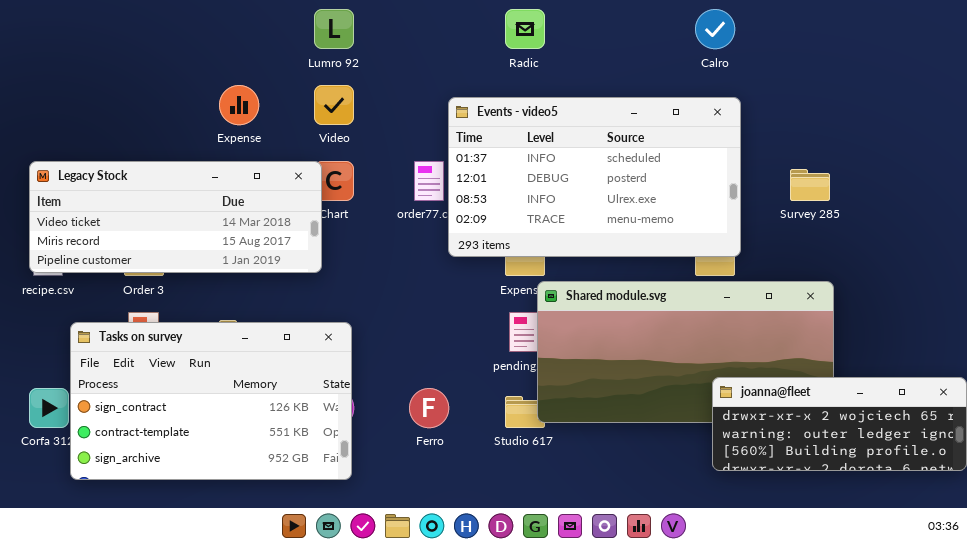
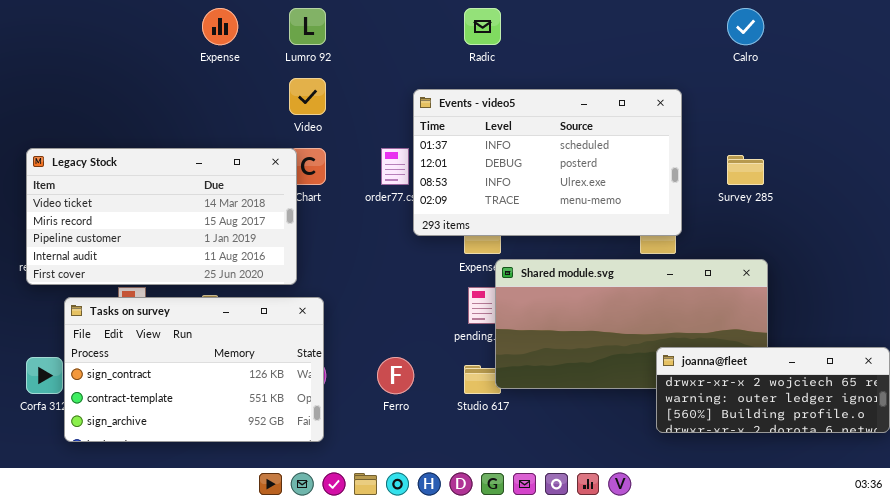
Calro: [695,9,735,49] -> [727,8,764,45], moved
Expense: [219,85,259,125] -> [202,8,238,45], moved
Legacy Stock: [29,161,322,273] -> [26,148,297,285], resized

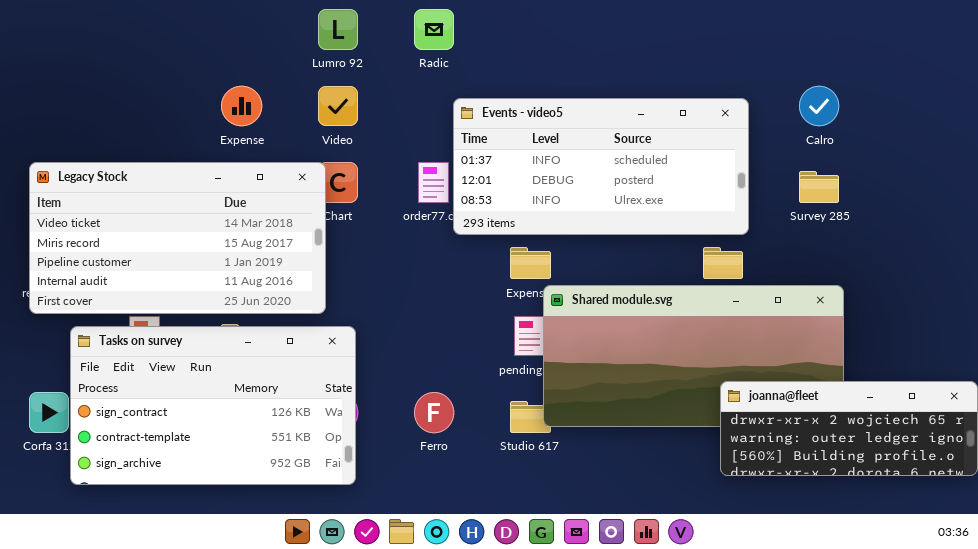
Expense: [202,8,238,45] -> [221,86,262,126], moved
Radic: [464,8,501,45] -> [414,9,454,50], moved
Calro: [727,8,764,45] -> [799,86,839,126], moved
Events - video5: [413,89,682,236] -> [453,98,749,235], resized

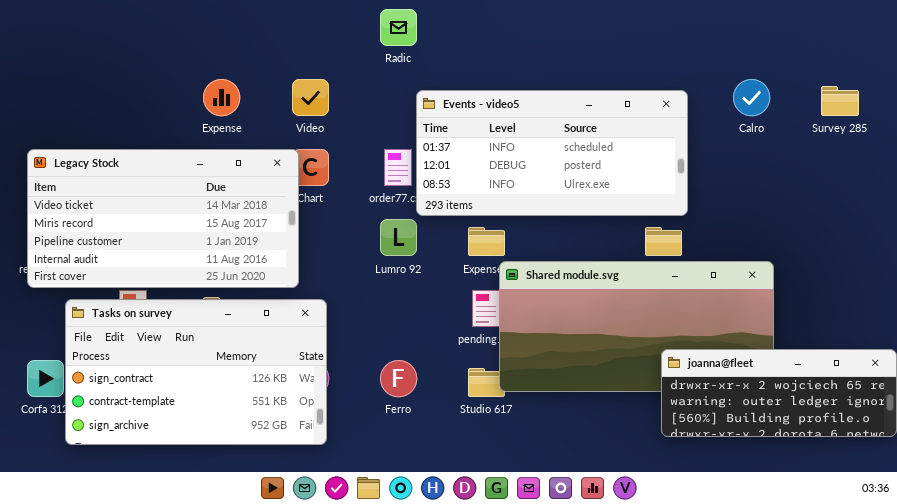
Lumro 92: [318,9,358,50] -> [380,219,417,256], moved
Survey 285: [799,171,839,203] -> [821,86,859,116], moved

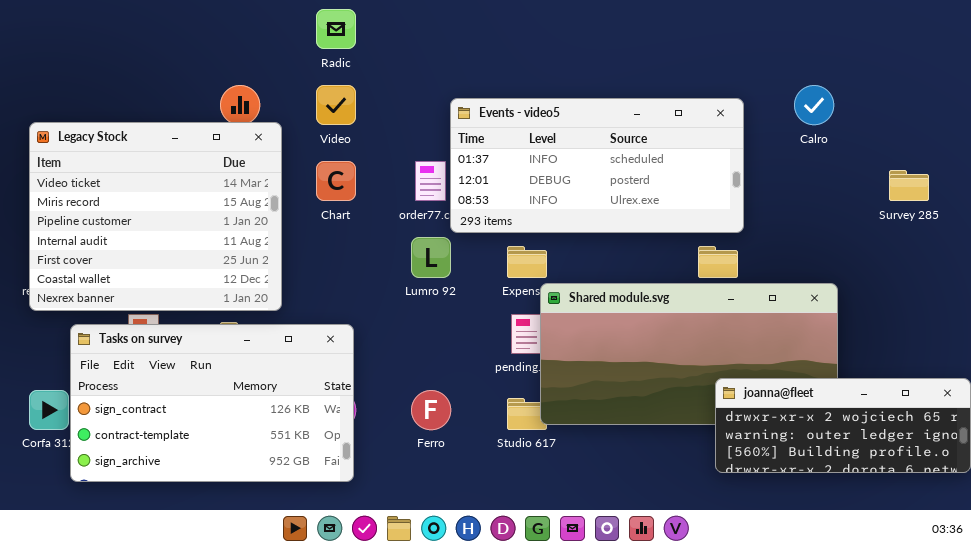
Radic: [380,9,417,46] -> [316,9,356,49], moved
Survey 285: [821,86,859,116] -> [889,170,929,201], moved
Legacy Stock: [27,149,299,288] -> [29,122,282,311], resized

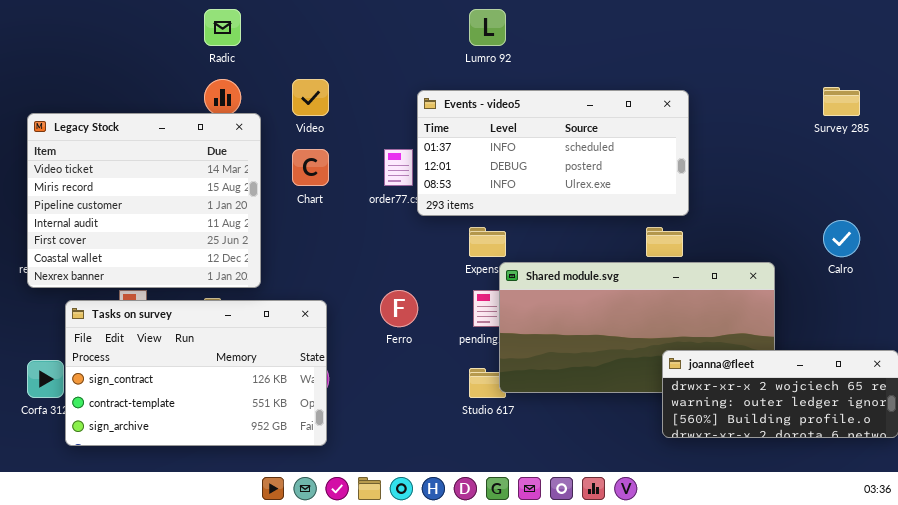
Radic: [316,9,356,49] -> [204,9,241,46], moved
Calro: [794,85,834,125] -> [823,220,860,257], moved
Survey 285: [889,170,929,201] -> [823,87,860,116], moved
Lumro 92: [411,237,451,278] -> [469,9,506,46], moved
Ferro: [411,390,451,430] -> [380,290,418,327], moved

